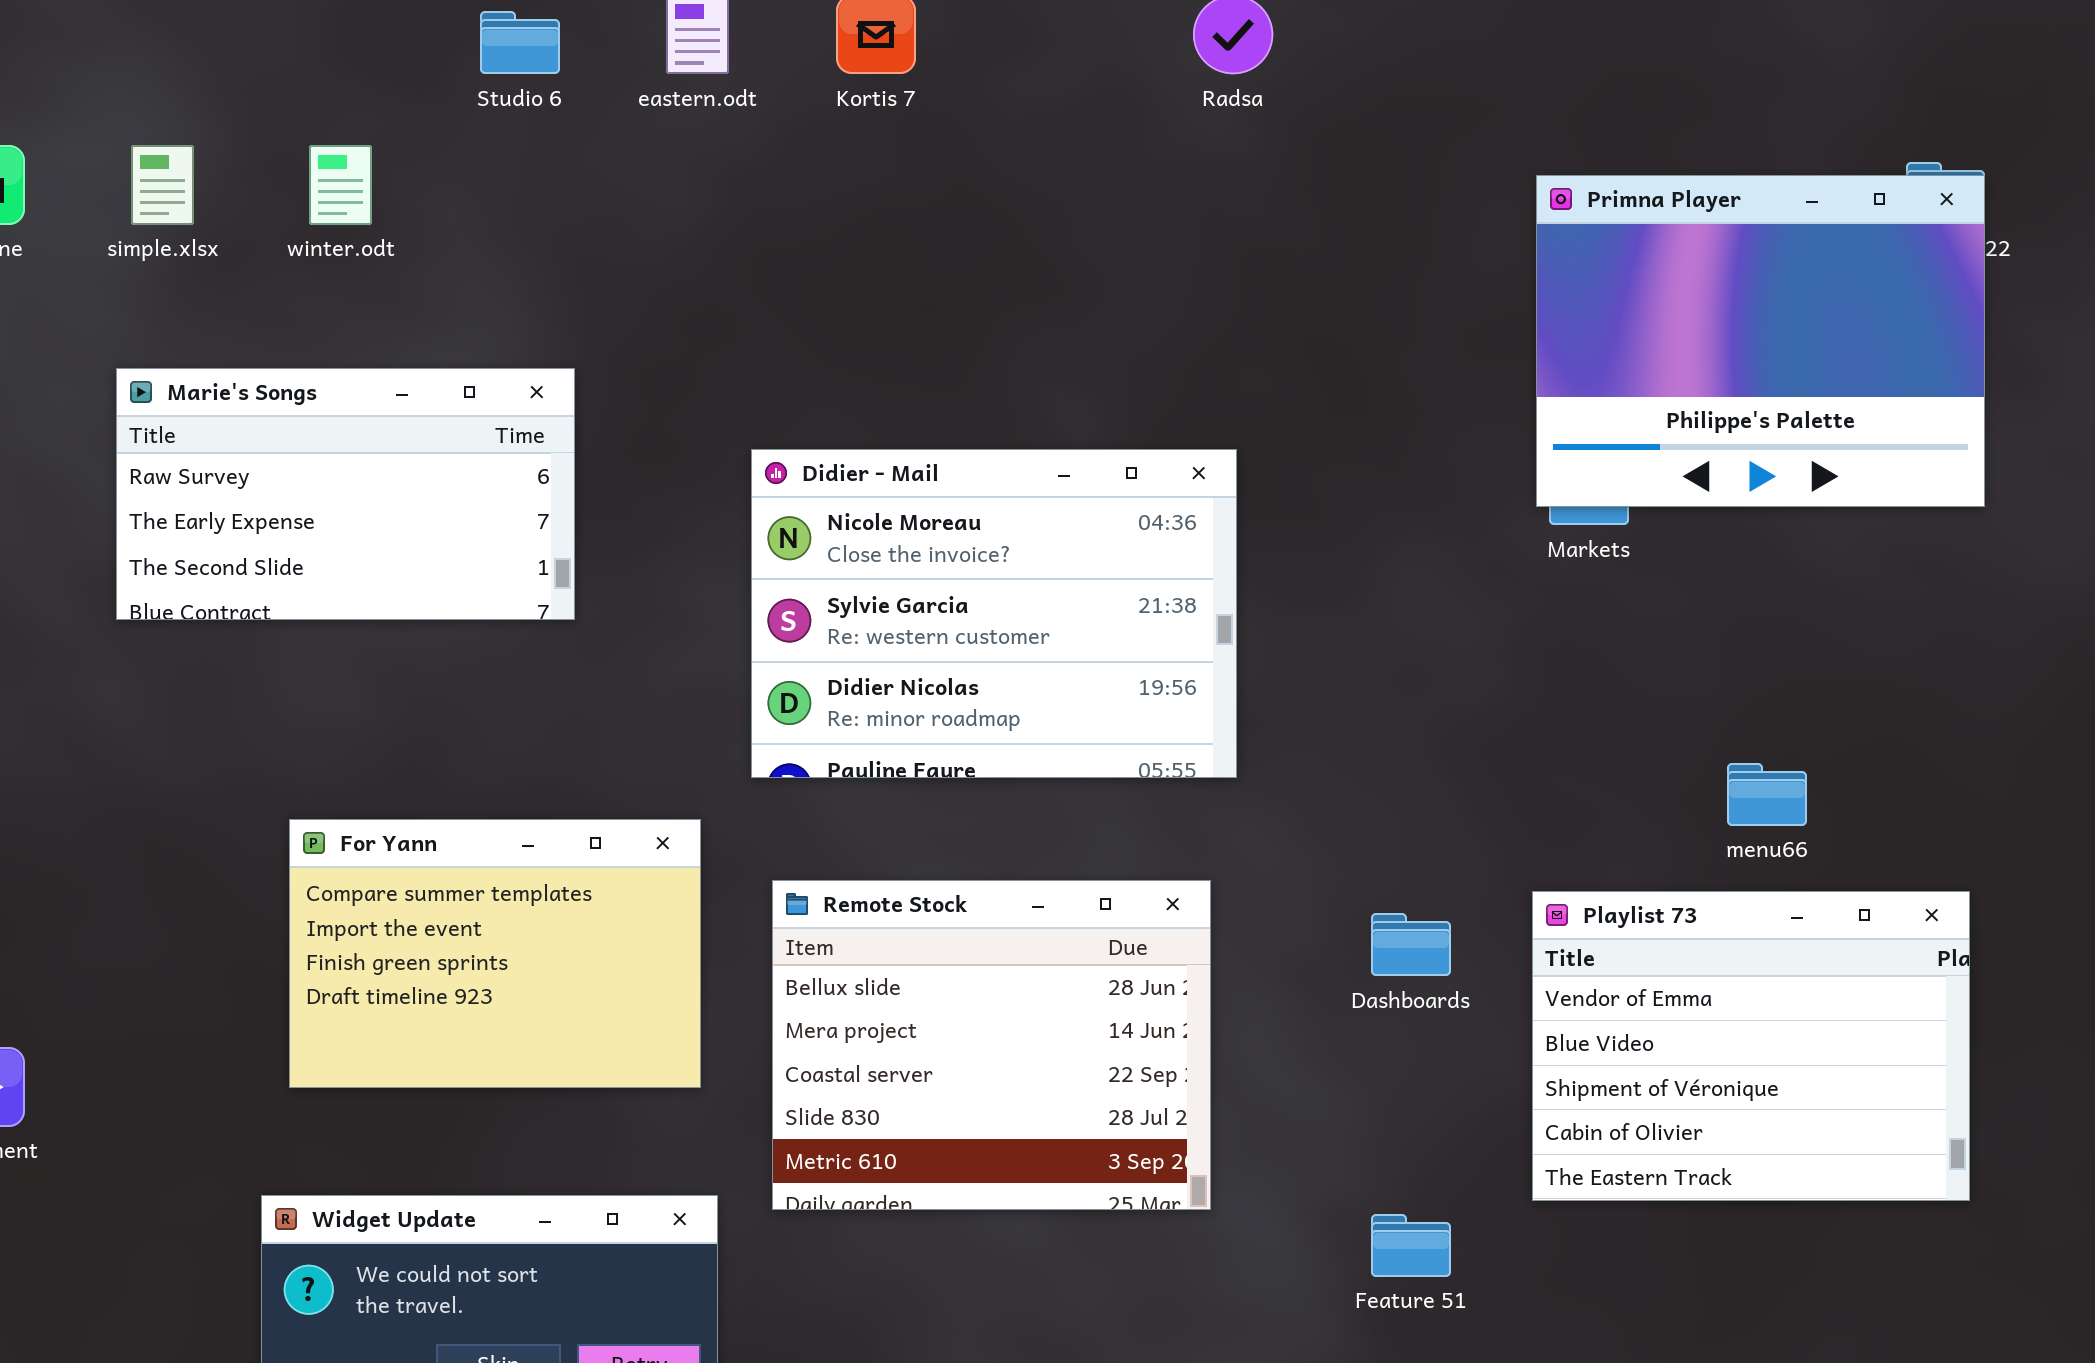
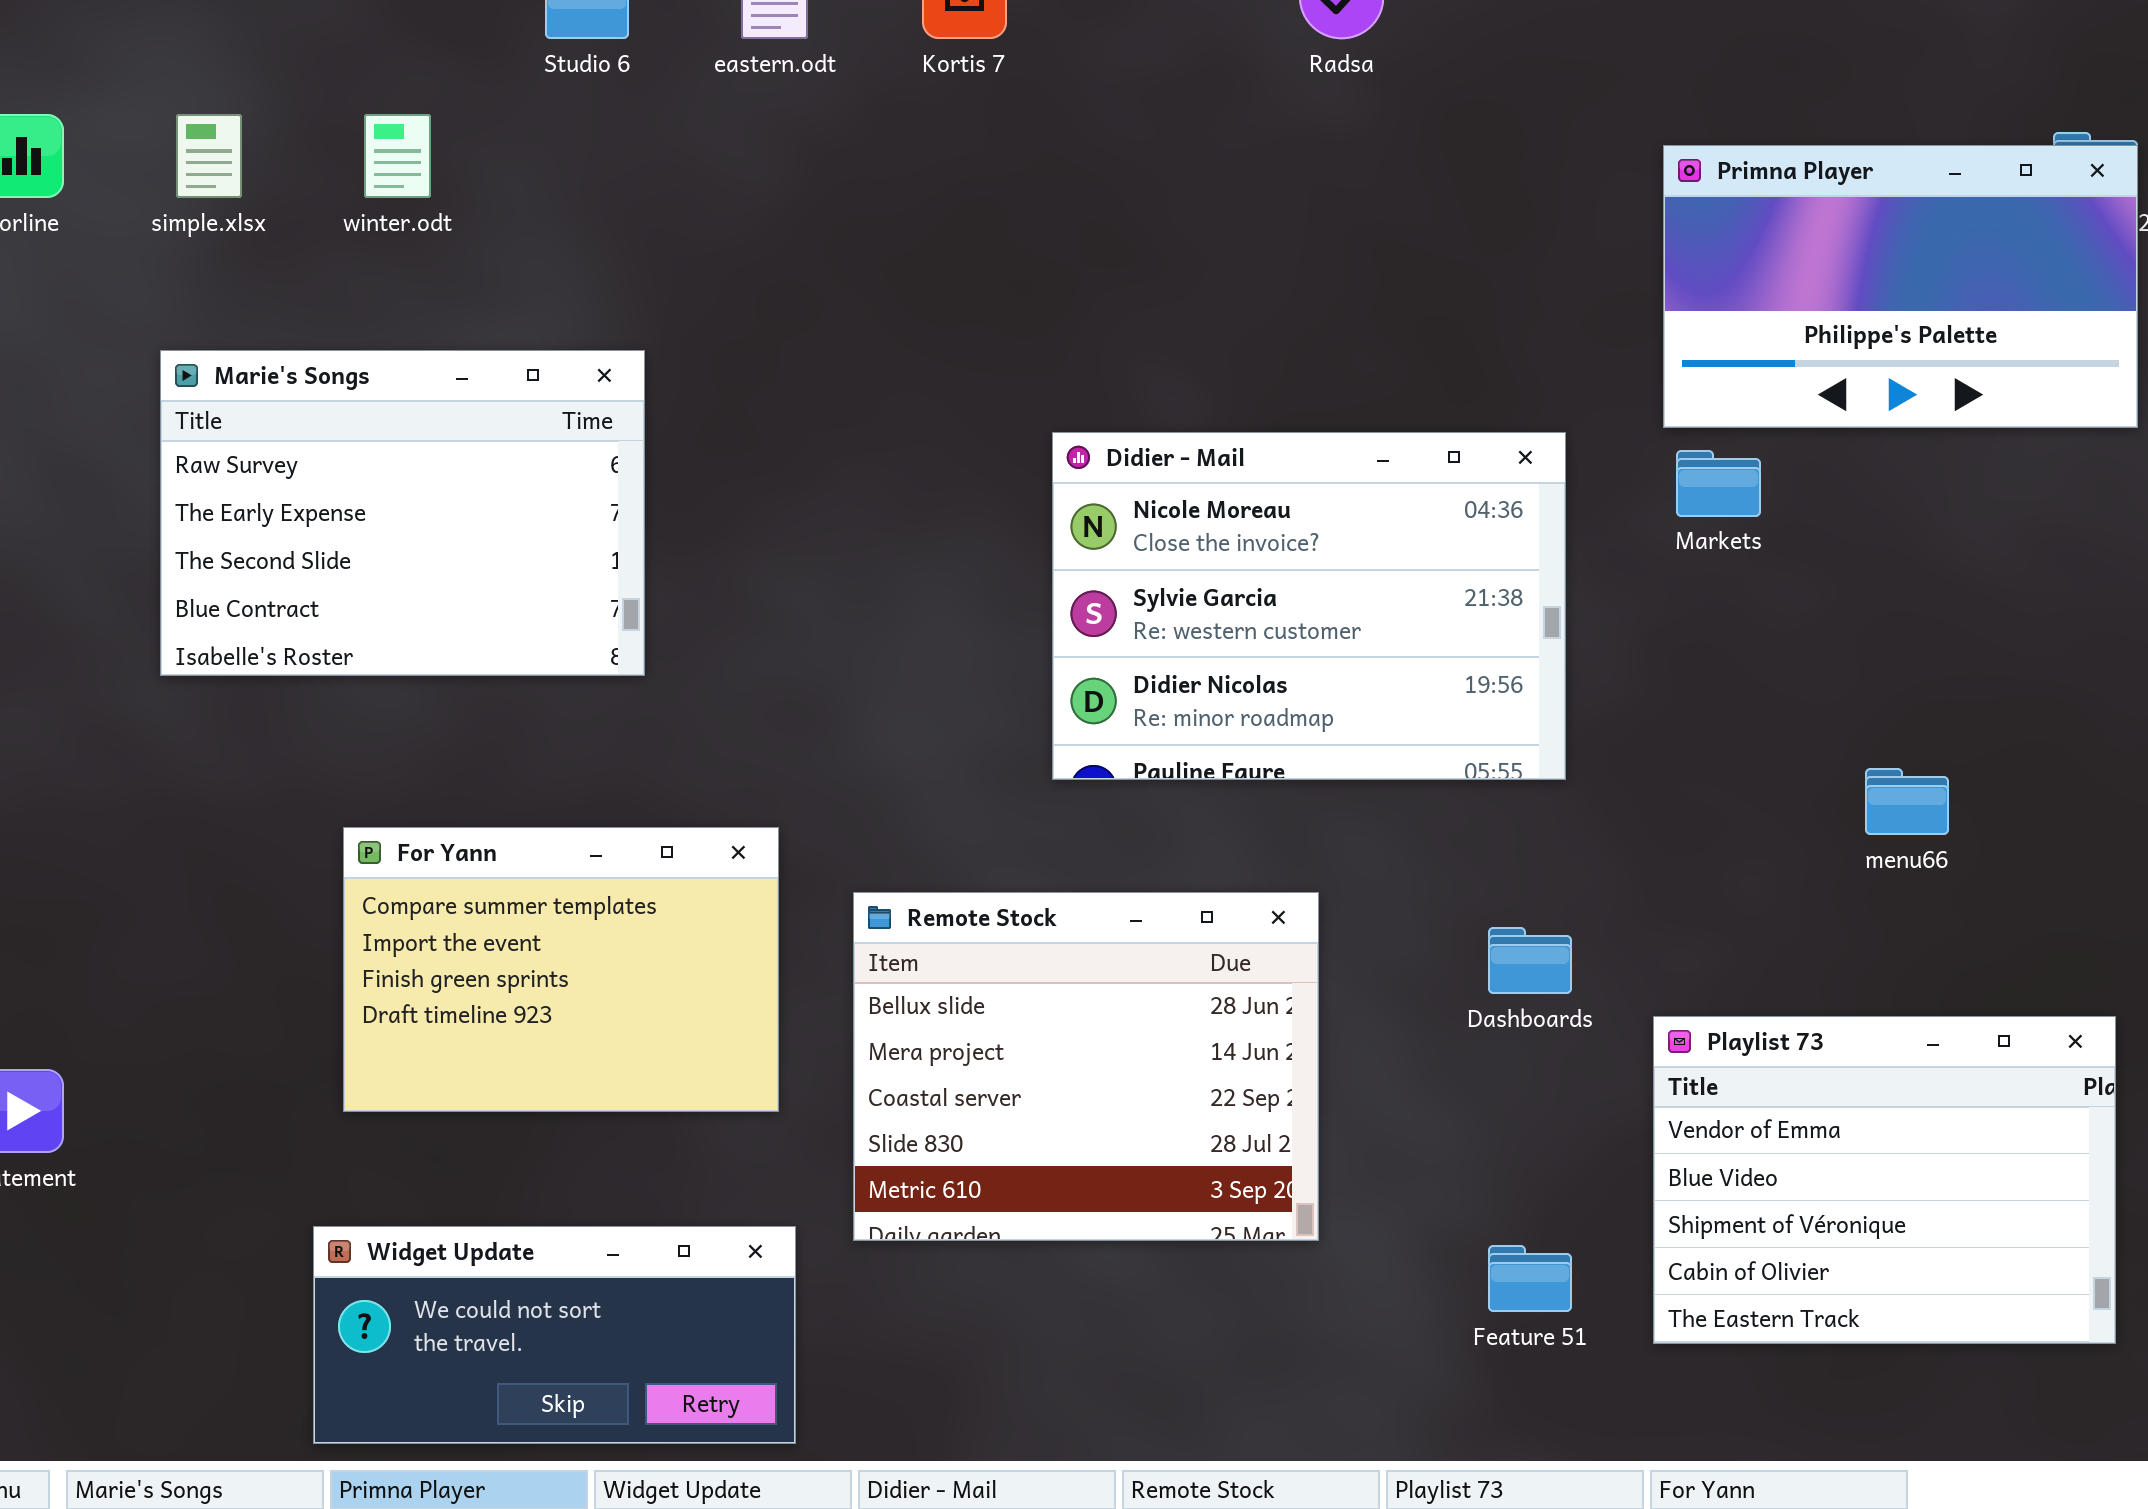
Primna Player: [1536,175,1985,507] -> [1663,145,2138,428], resized
Marie's Songs: [116,368,575,620] -> [160,350,645,676], resized
Didier - Mail: [751,449,1237,778] -> [1052,432,1566,780], moved
Playlist 73: [1532,891,1970,1201] -> [1653,1016,2116,1344], moved

